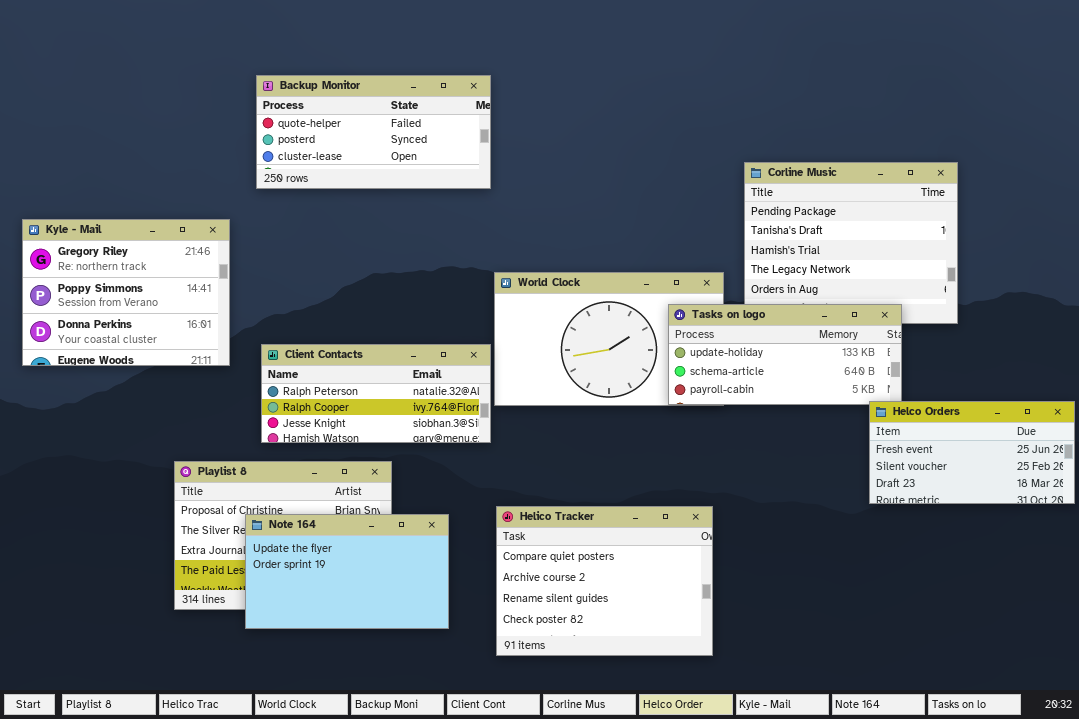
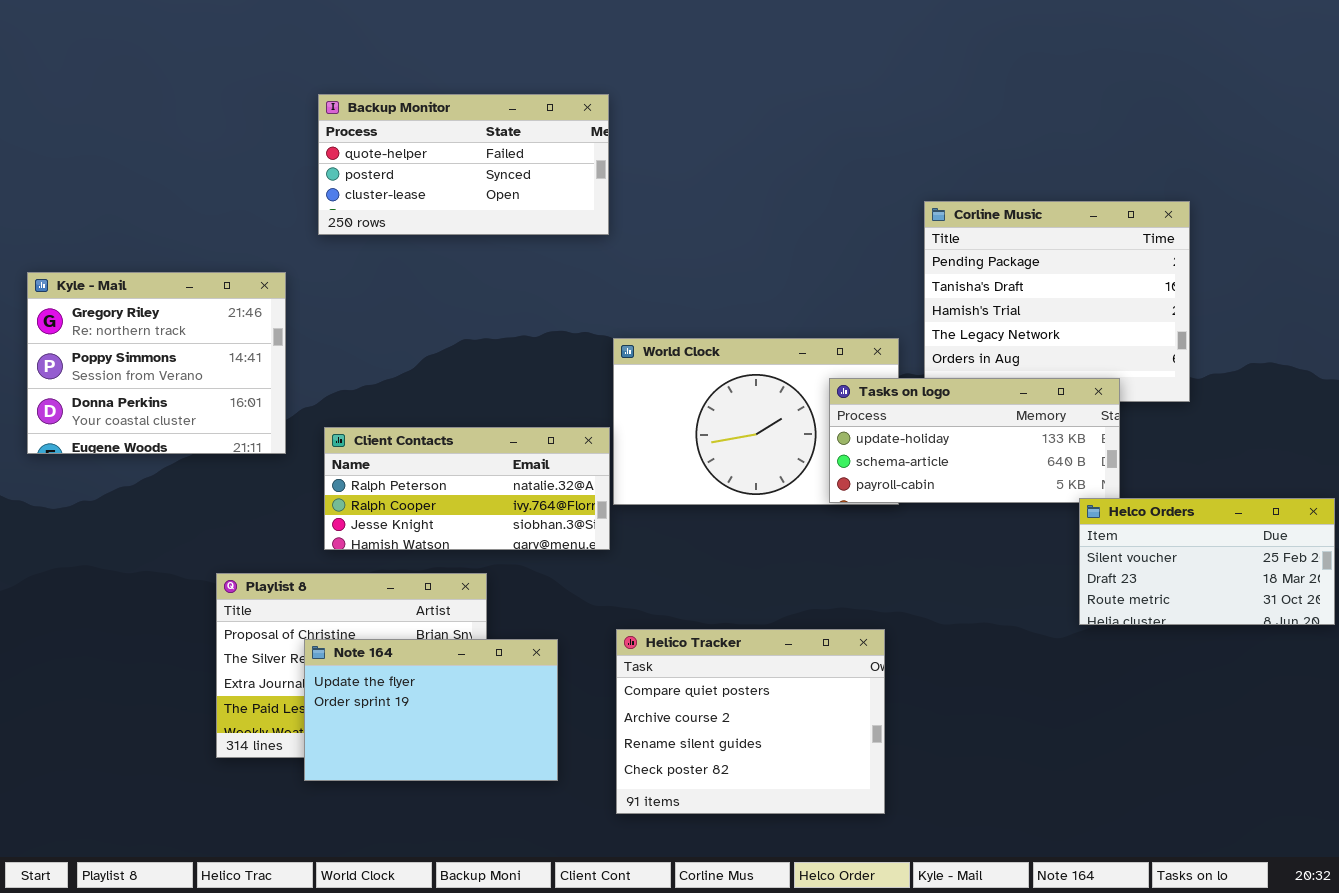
Helco Orders: [869,401,1075,504] -> [1079,498,1335,625], scrolled down 1 row

